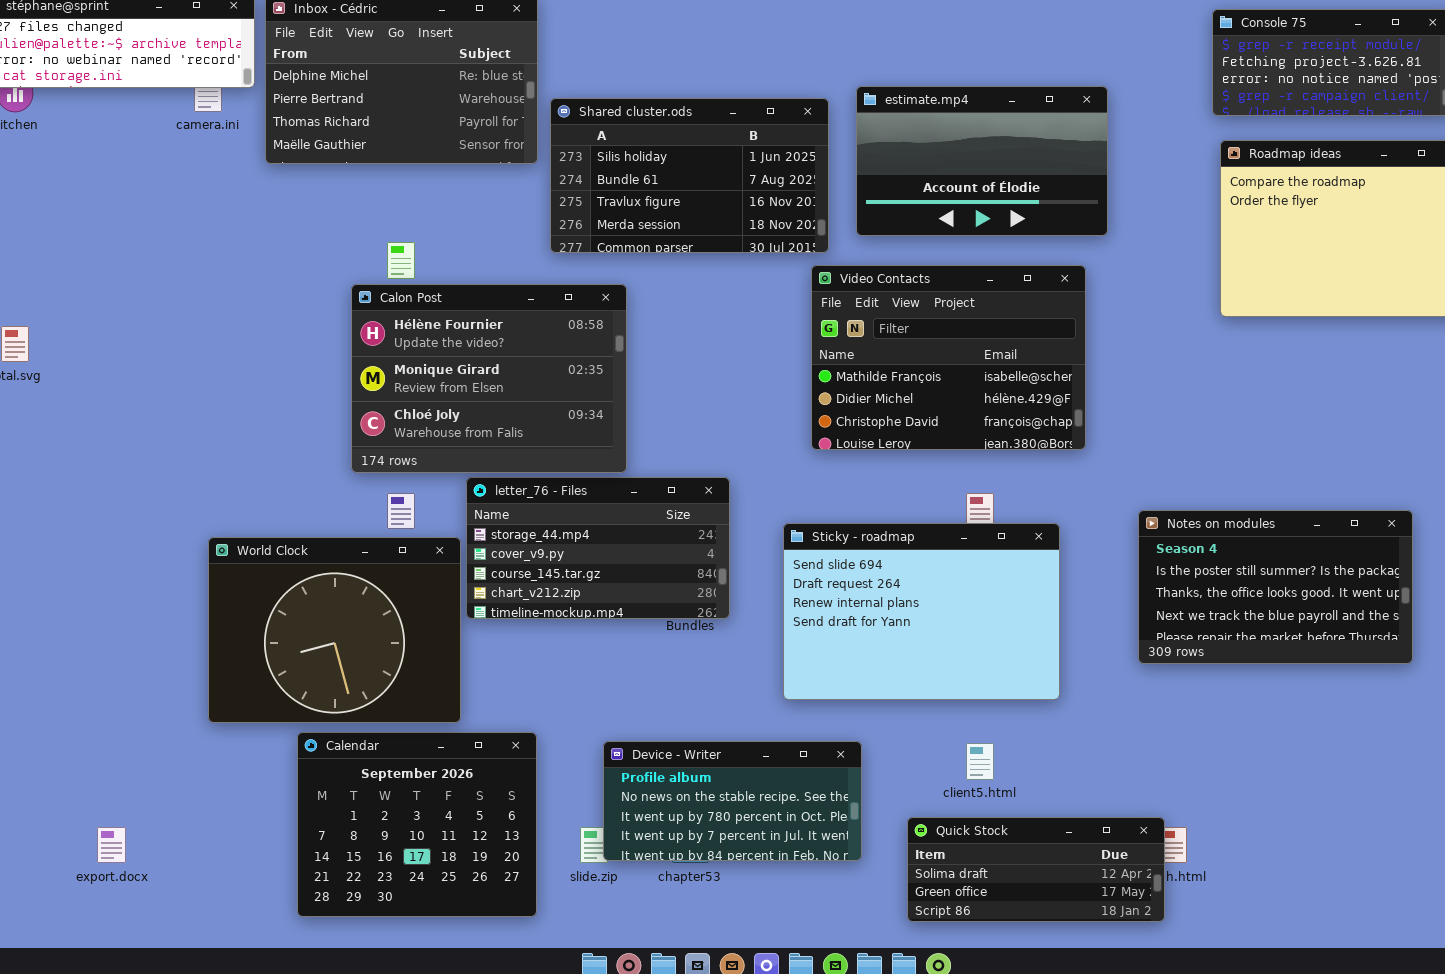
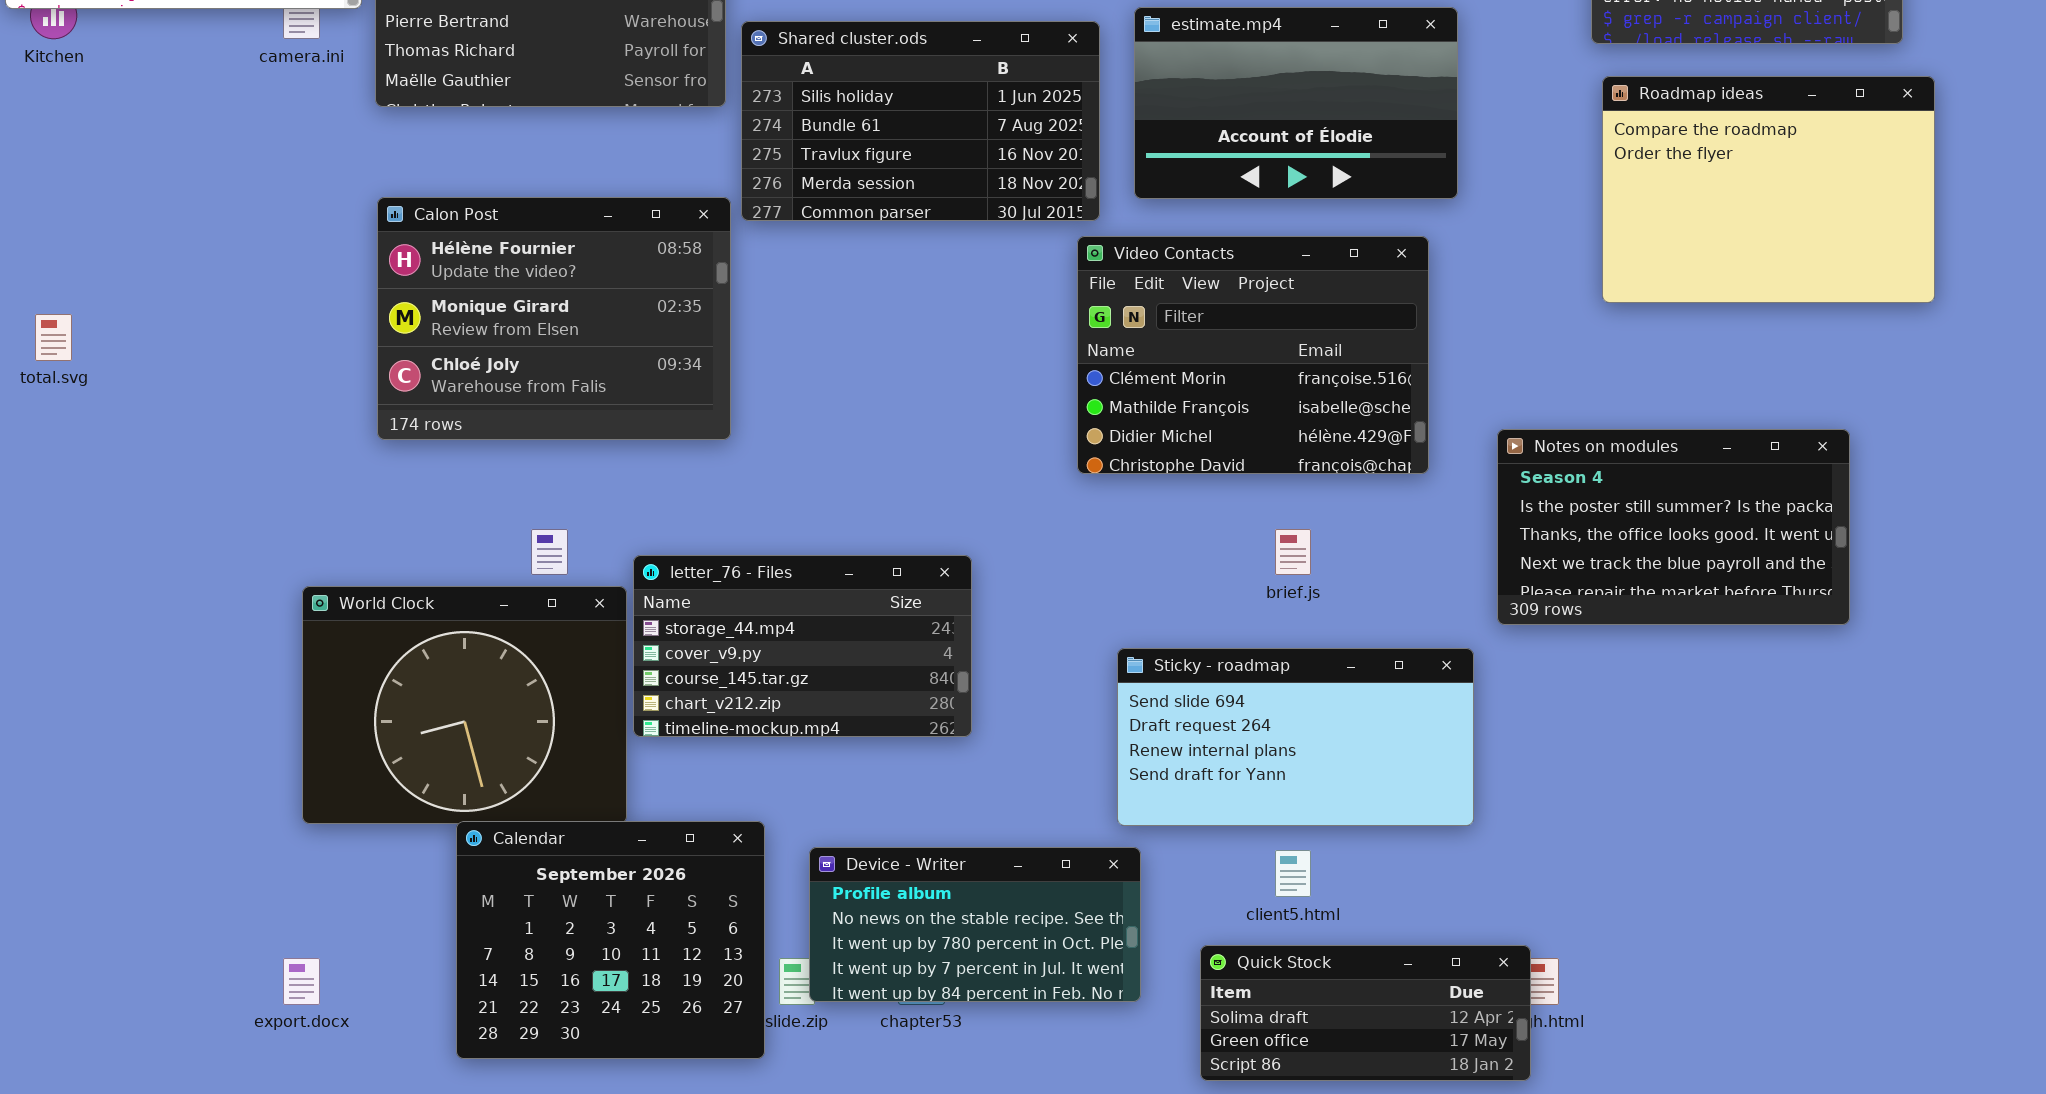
Video Contacts: [811,265,1086,450] -> [1077,236,1429,474], scrolled up 1 row
Calon Post: [351,284,627,473] -> [377,197,731,440], moved
letter_76 - Files: [466,477,730,619] -> [633,555,972,737], moved
Notes on modules: [1138,510,1413,664] -> [1497,429,1850,625], moved
Sticky - roadmap: [783,523,1060,700] -> [1117,648,1474,826], moved, resized
Calendar: [297,732,537,917] -> [456,821,765,1059], moved
export.docx: [97,827,126,863] -> [283,958,320,1005], moved

